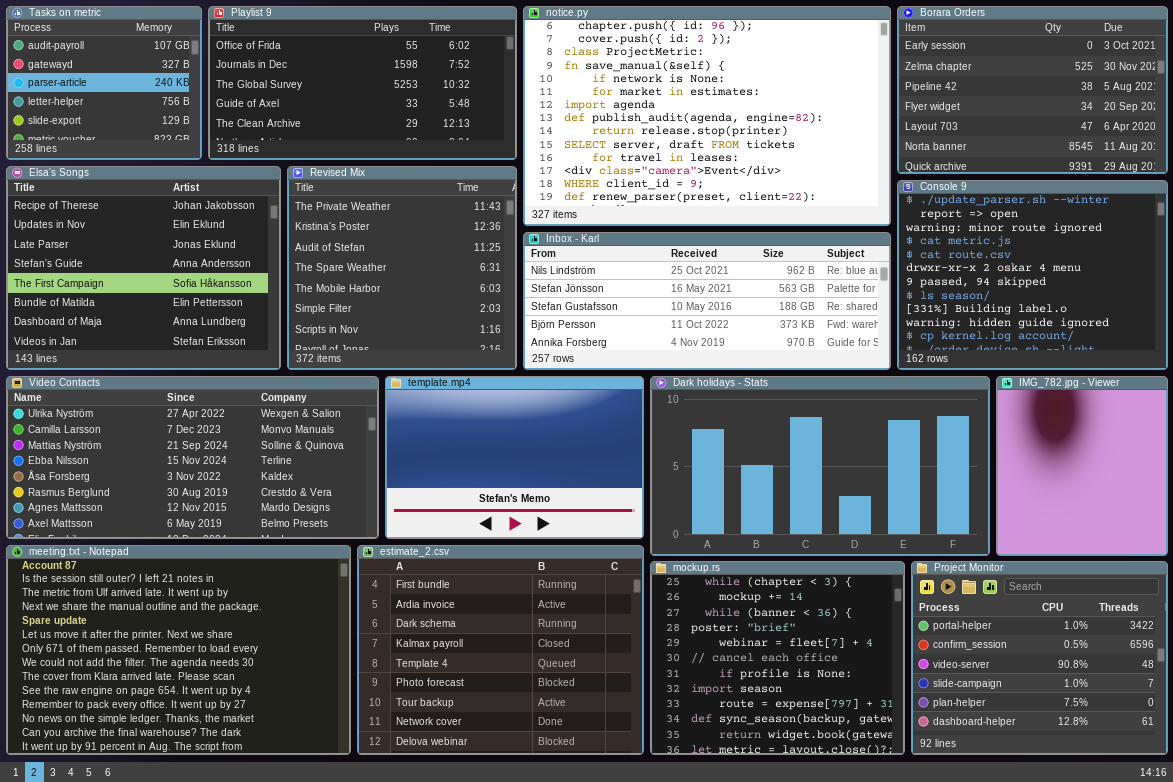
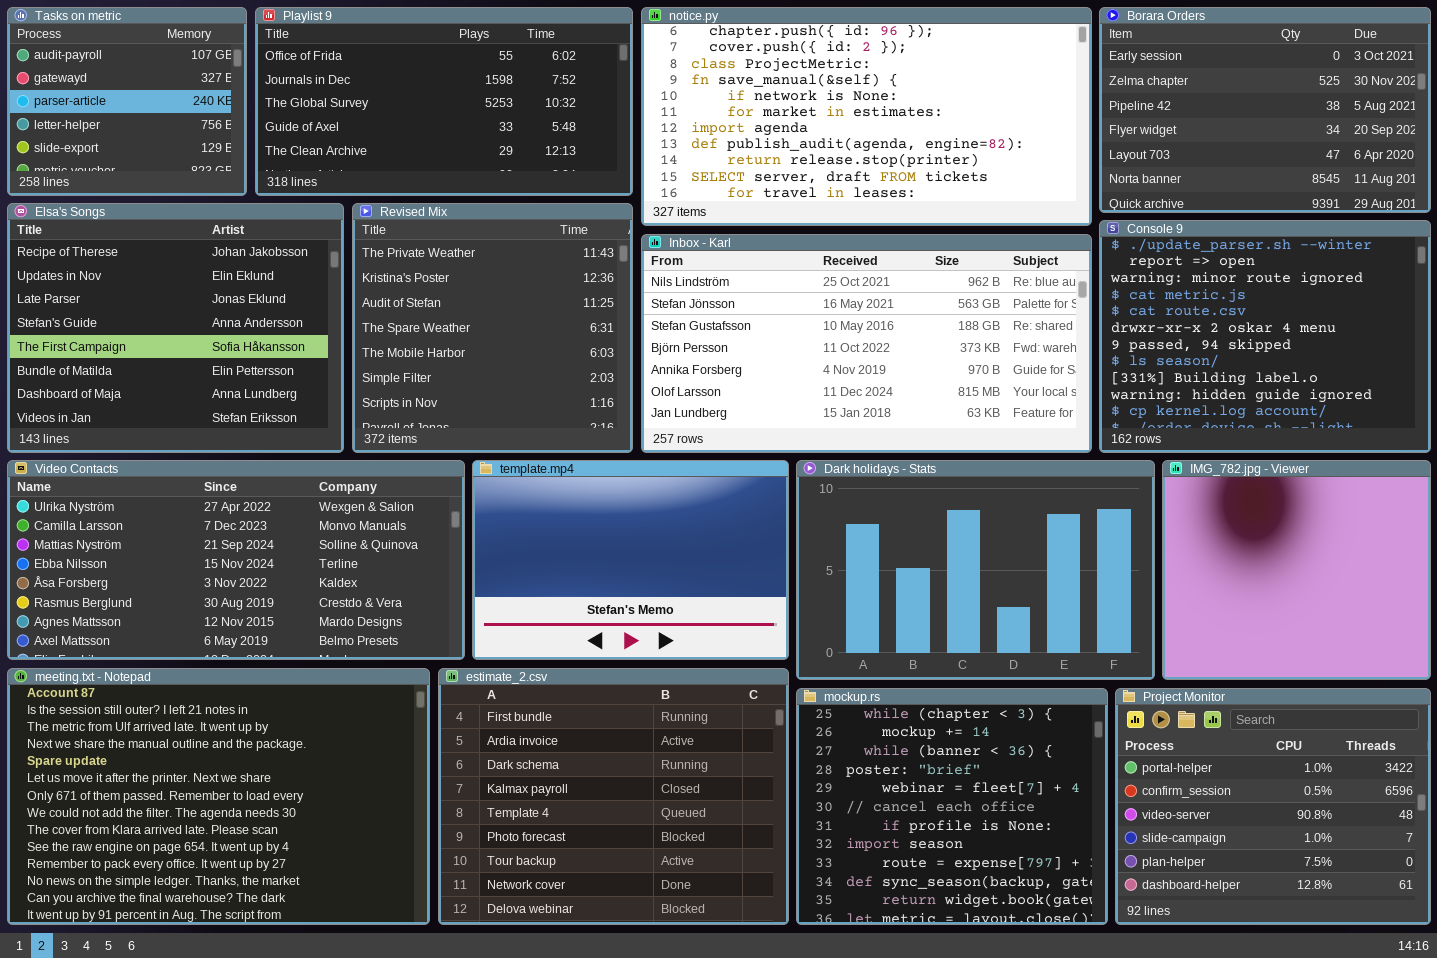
notice.py: [523,6,891,226] -> [641,7,1092,226], resized
Inbox - Karl: [523,232,891,370] -> [641,234,1092,453], resized
Dark holidays - Stats: [650,376,990,556] -> [796,460,1155,680], resized
IMG_782.jpg - Viewer: [996,376,1168,556] -> [1162,460,1431,680], resized

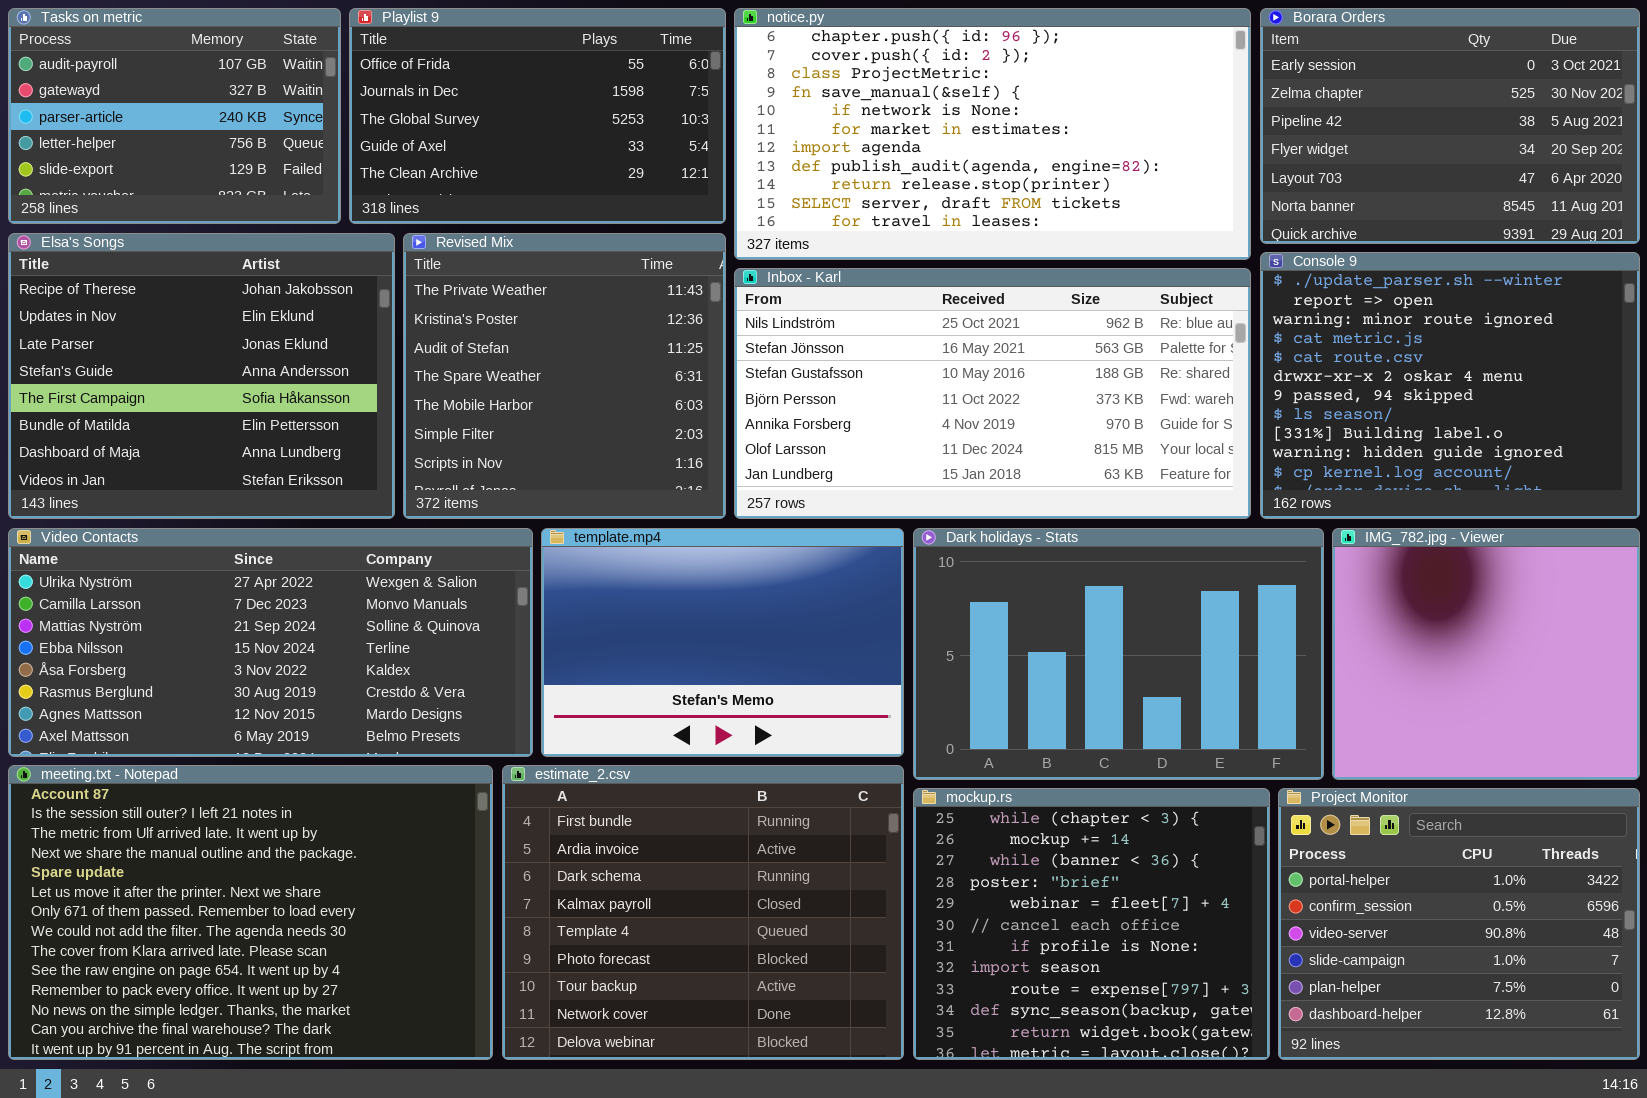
Tasks on metric: [7,7,247,196] -> [8,8,341,224], resized
Playlist 9: [255,7,633,196] -> [349,8,726,224], resized

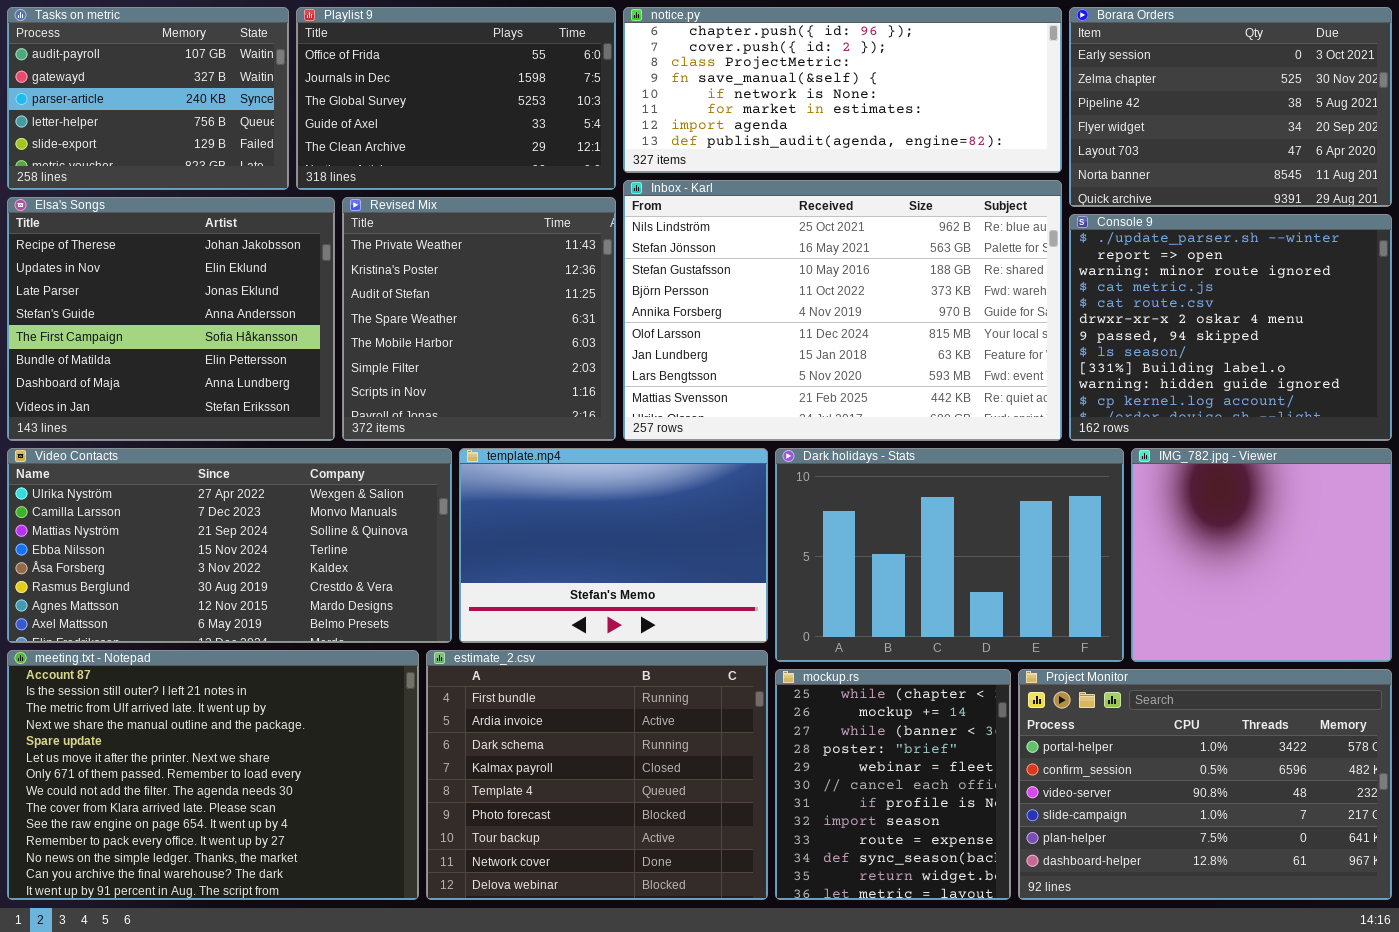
notice.py: [734,8,1251,260] -> [623,7,1062,173], resized
Inbox - Karl: [734,268,1251,519] -> [623,180,1062,441], resized
mockup.rs: [913,788,1270,1060] -> [775,669,1011,900], resized
Project Monitor: [1278,788,1640,1060] -> [1018,669,1392,900], resized

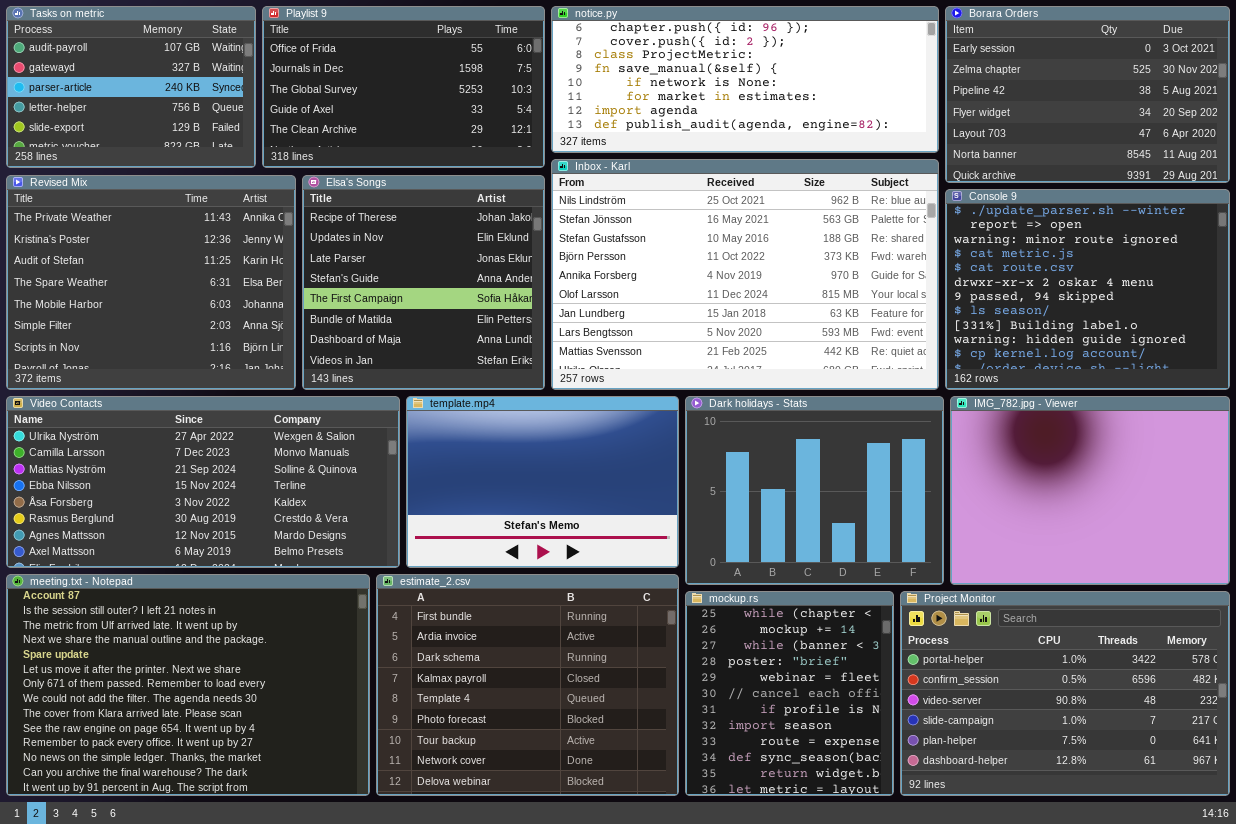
Elsa's Songs: [7,197,335,441] -> [302,175,545,390], moved, resized
Revised Mix: [342,197,616,441] -> [6,175,296,390], moved, resized
Dark holidays - Stats: [775,448,1124,662] -> [685,396,944,585], resized
IMG_782.jpg - Viewer: [1131,448,1392,662] -> [950,396,1230,585], resized

